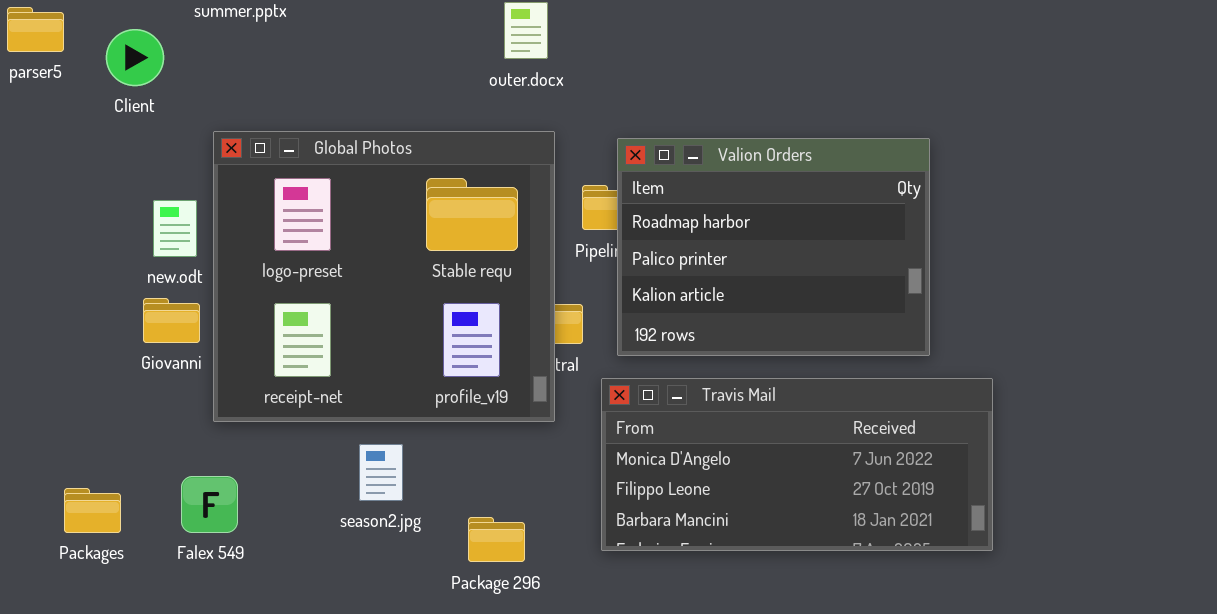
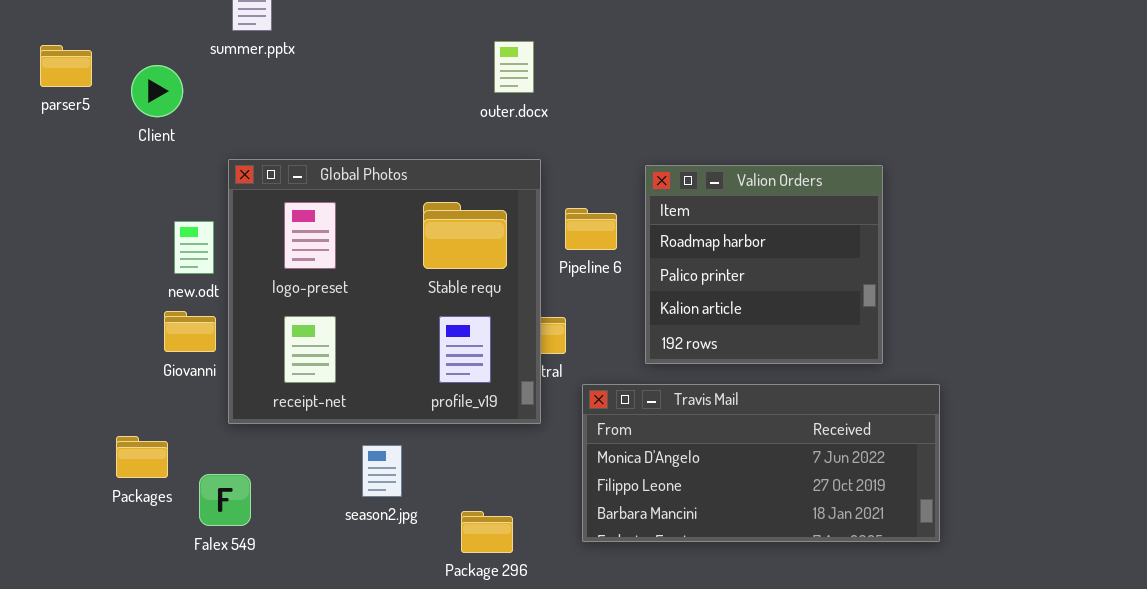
Valion Orders: [617,138,930,356] -> [645,165,883,364], resized
Packages: [64,488,121,533] -> [116,436,168,478], moved

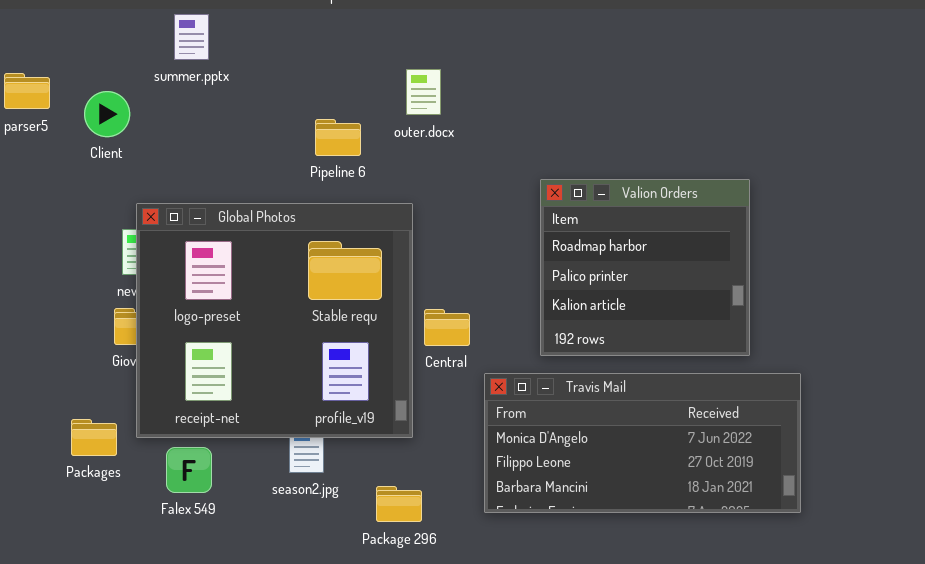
Global Photos: [228,159,541,424] -> [136,203,413,438], moved
Pipeline 6: [565,208,617,250] -> [315,119,361,156], moved
Falex 549: [199,474,251,526] -> [166,447,212,493], moved

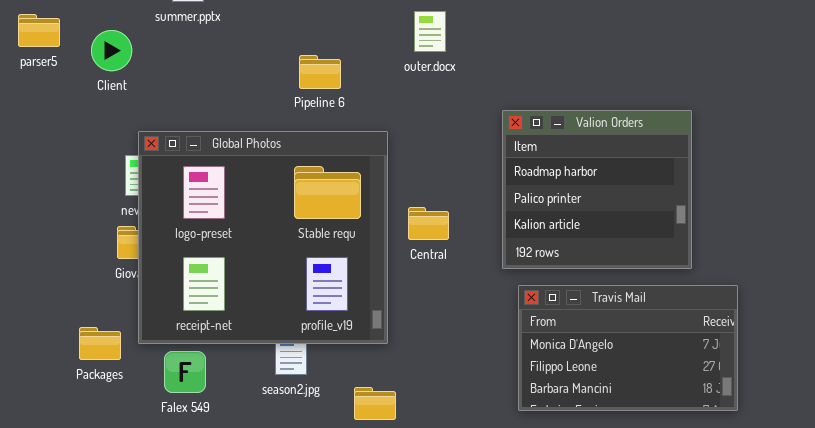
outer.docx: [406,69,441,115] -> [414,11,446,52], moved
Central: [424,309,470,346] -> [408,207,449,240], moved
Travis Mail: [484,373,801,513] -> [518,285,738,411], resized

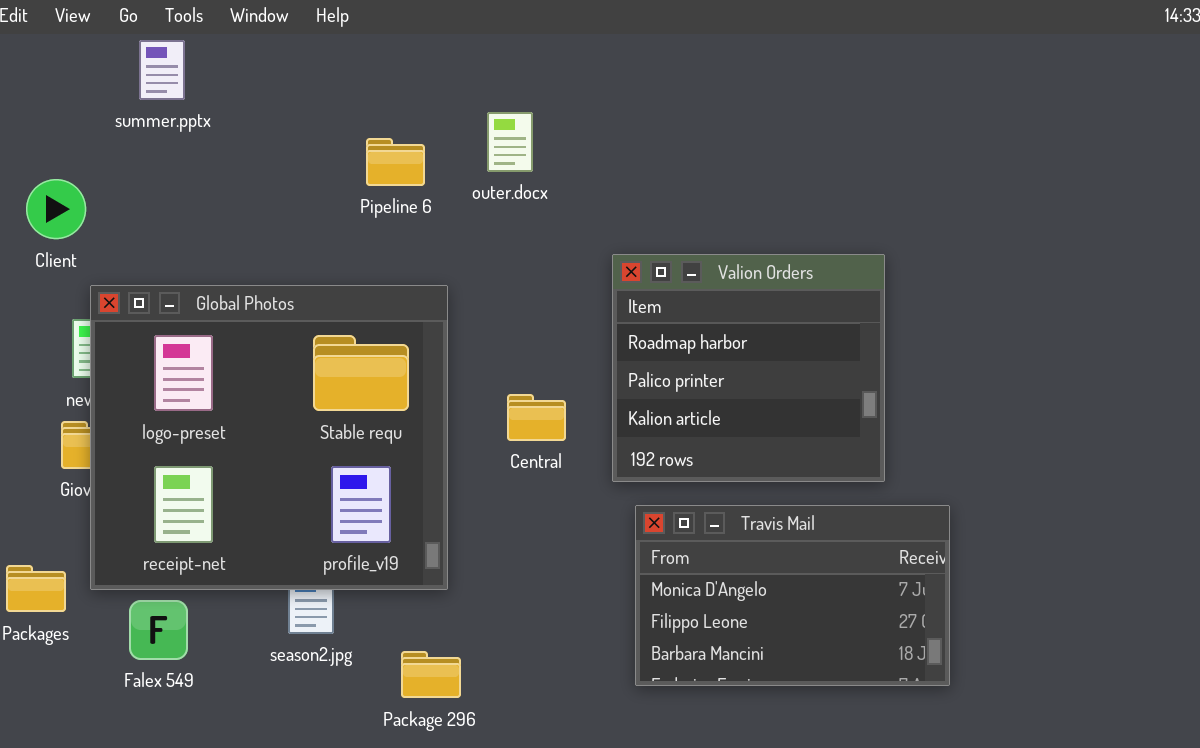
Client: [91,30,132,71] -> [26,179,86,239], moved
Pipeline 6: [299,55,341,89] -> [366,138,425,186], moved
Central: [408,207,449,240] -> [507,394,566,441], moved

